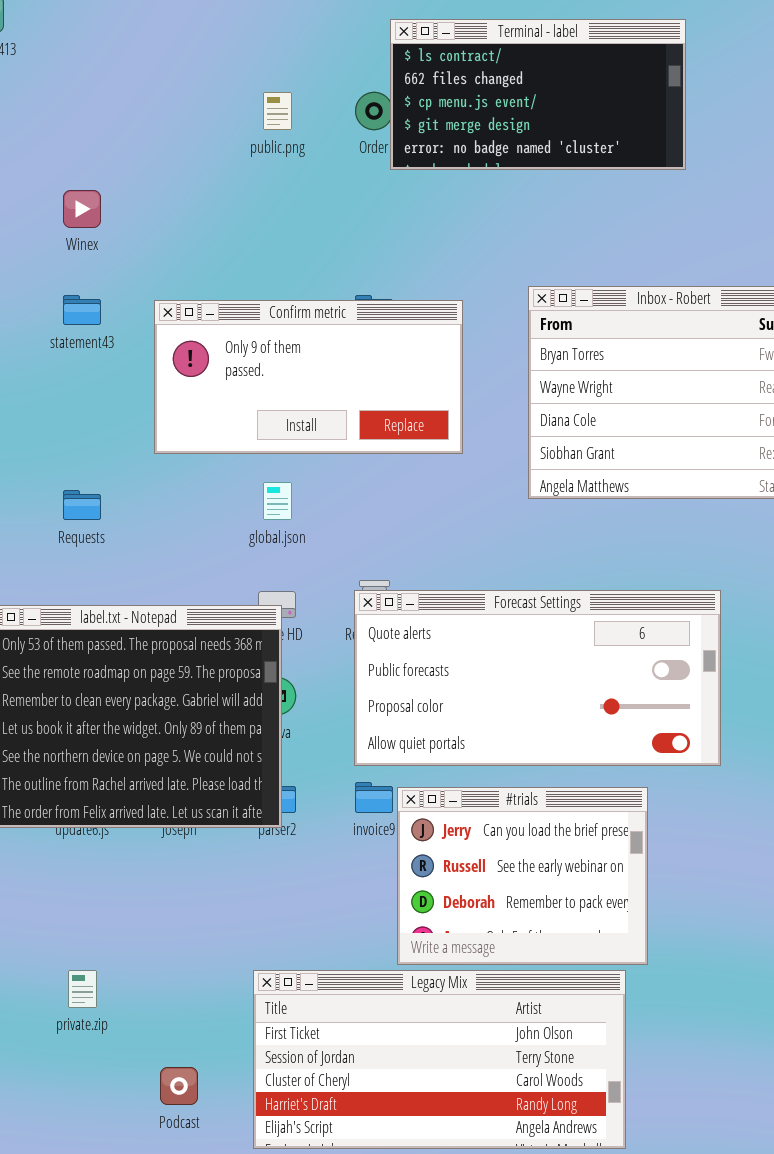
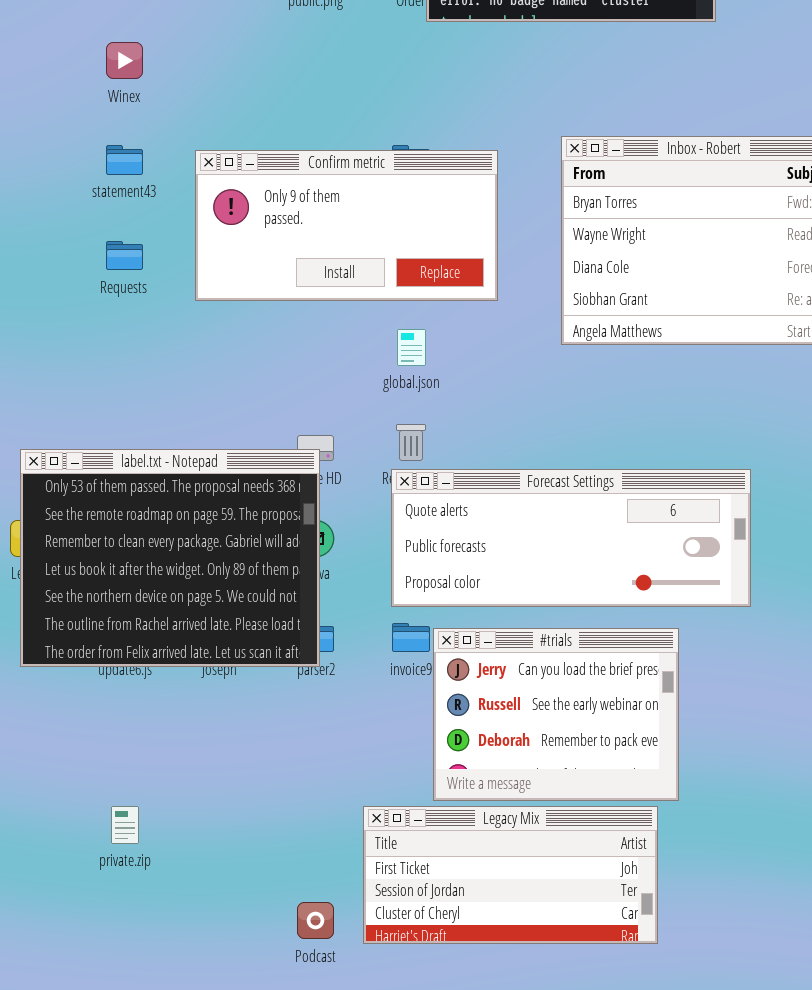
global.json: [263,482,292,520] -> [397,329,426,366], moved
Requests: [63,490,101,520] -> [106,241,143,270], moved
Forecast Settings: [354,590,721,766] -> [391,469,751,607], resized
Legacy Mix: [253,970,626,1149] -> [363,806,658,944], resized
Podcast: [160,1067,198,1105] -> [297,902,334,939], moved

